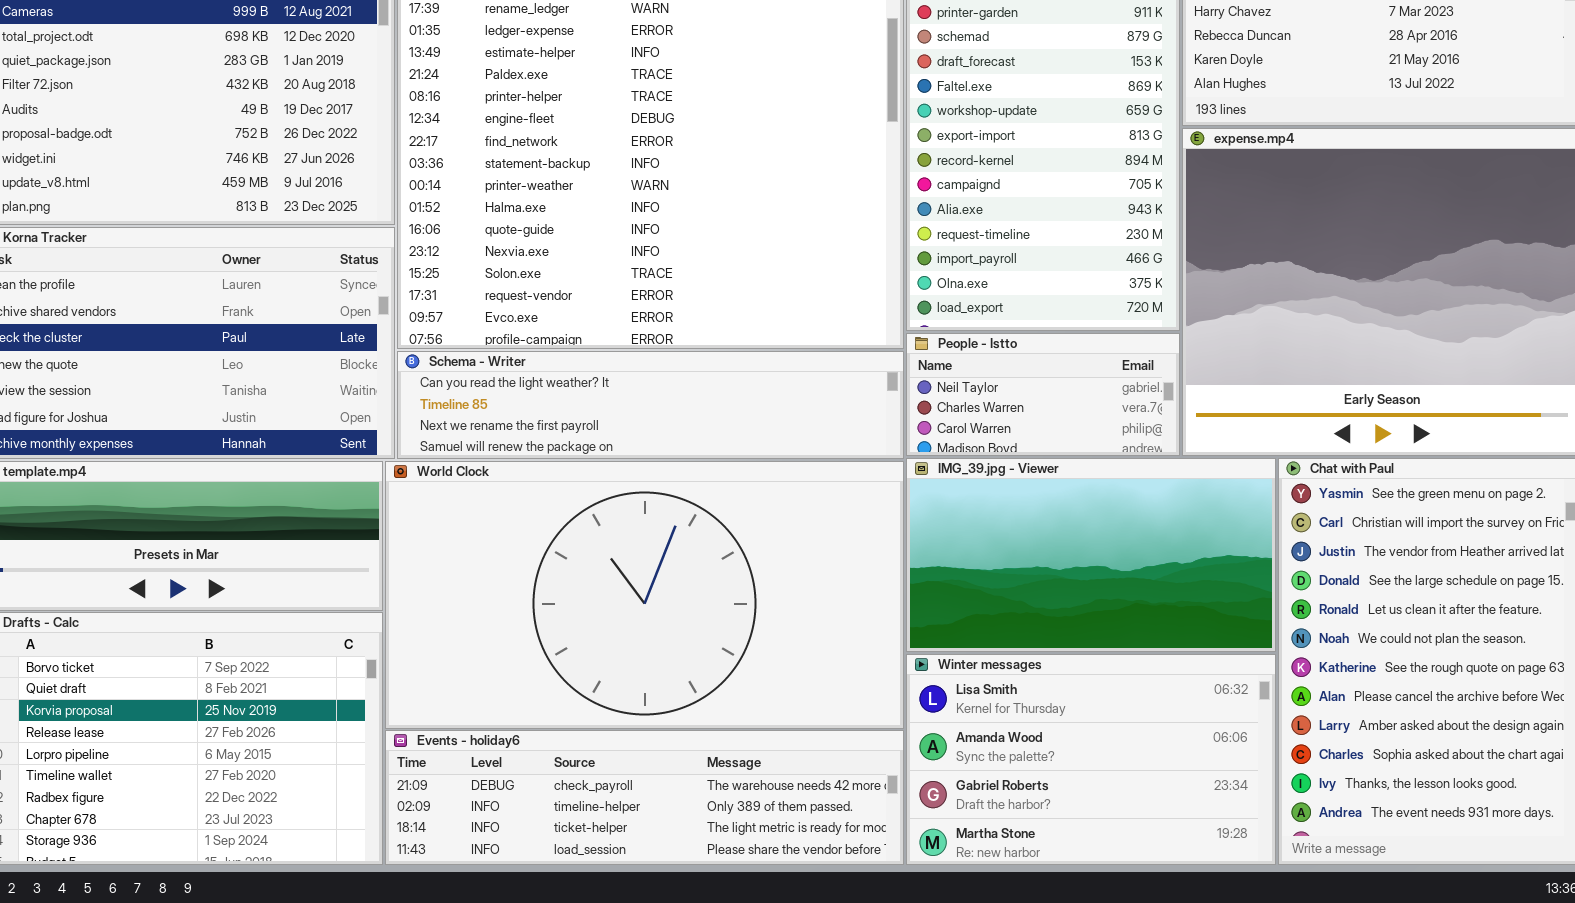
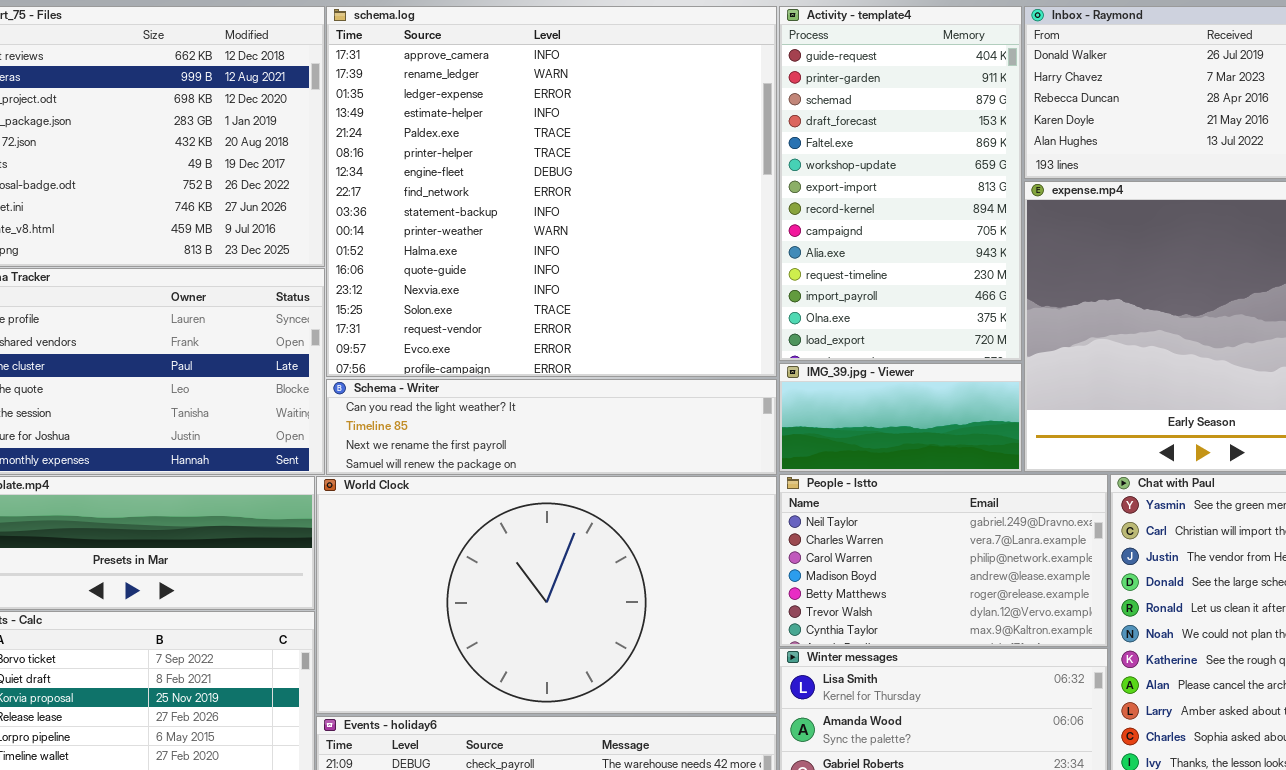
People - Istto: [906,333,1180,456] -> [779,474,1108,647], moved, resized
IMG_39.jpg - Viewer: [906,458,1276,652] -> [779,363,1022,472], moved, resized

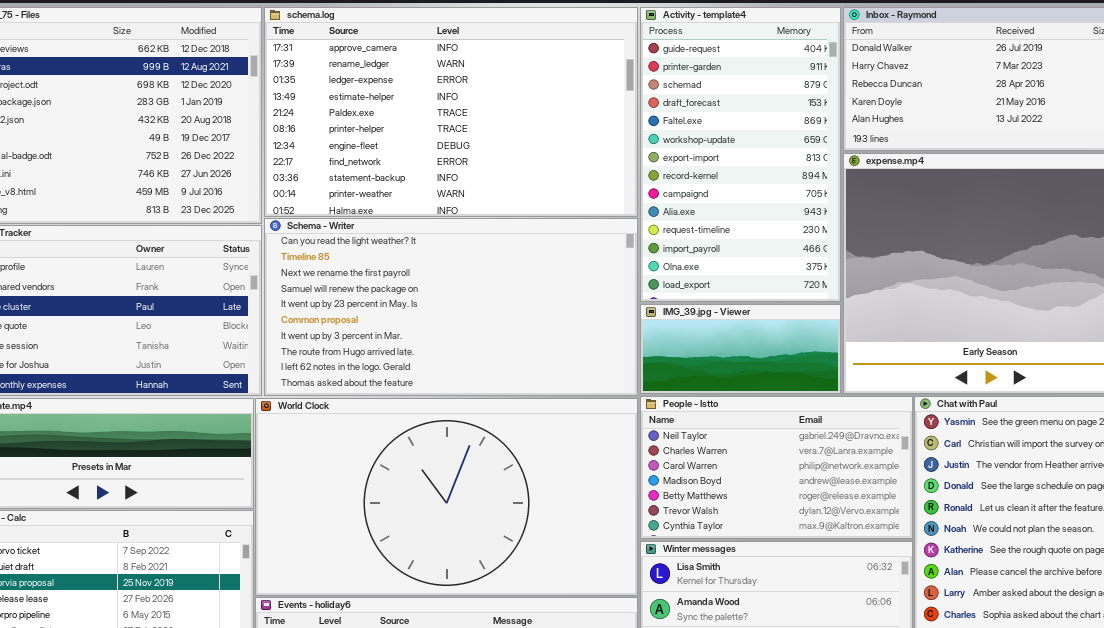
schema.log: [326,6,777,377] -> [264,7,638,217], resized
Schema - Writer: [326,379,777,475] -> [264,218,638,396], resized

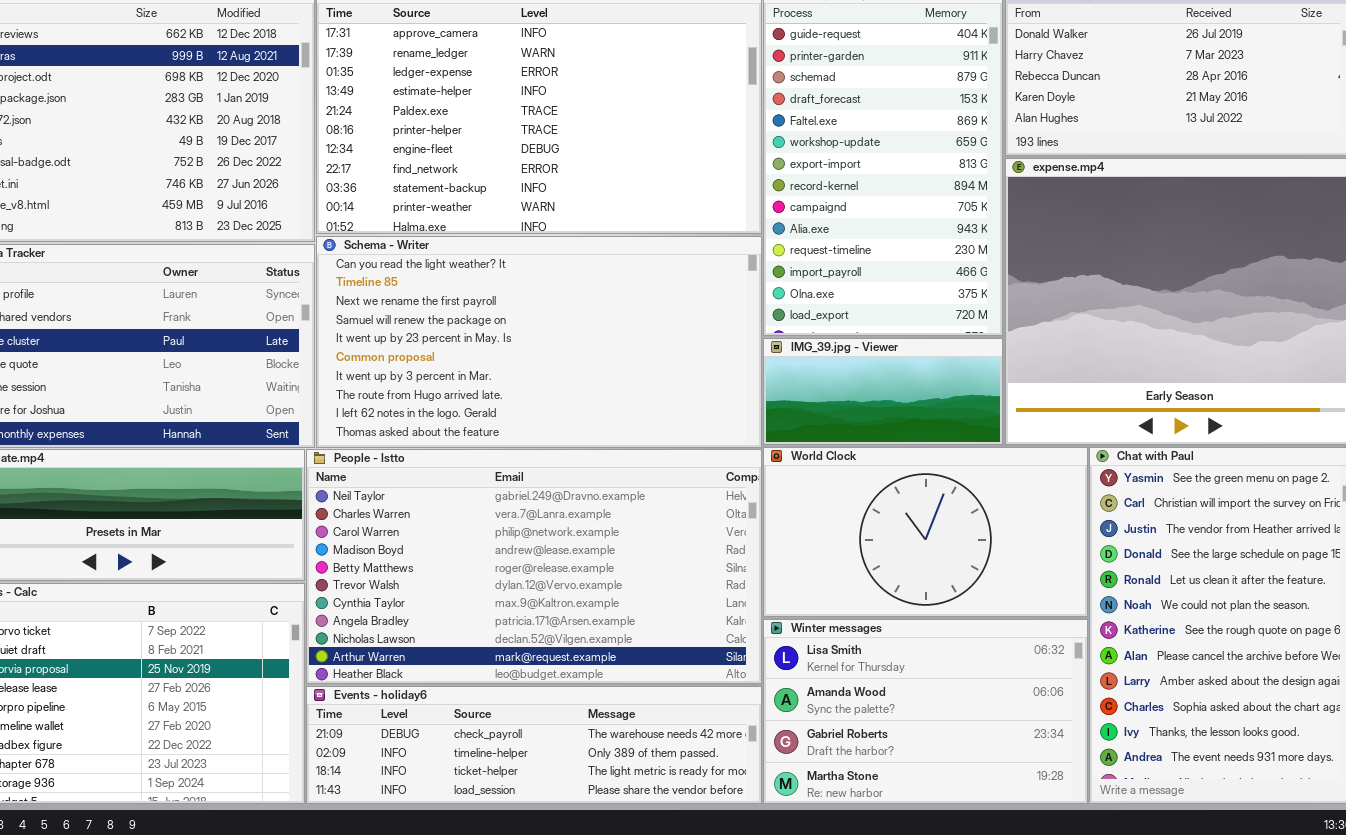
People - Istto: [640,396,913,539] -> [306,449,762,684], moved, resized
World Clock: [255,398,638,596] -> [763,447,1088,617], moved, resized

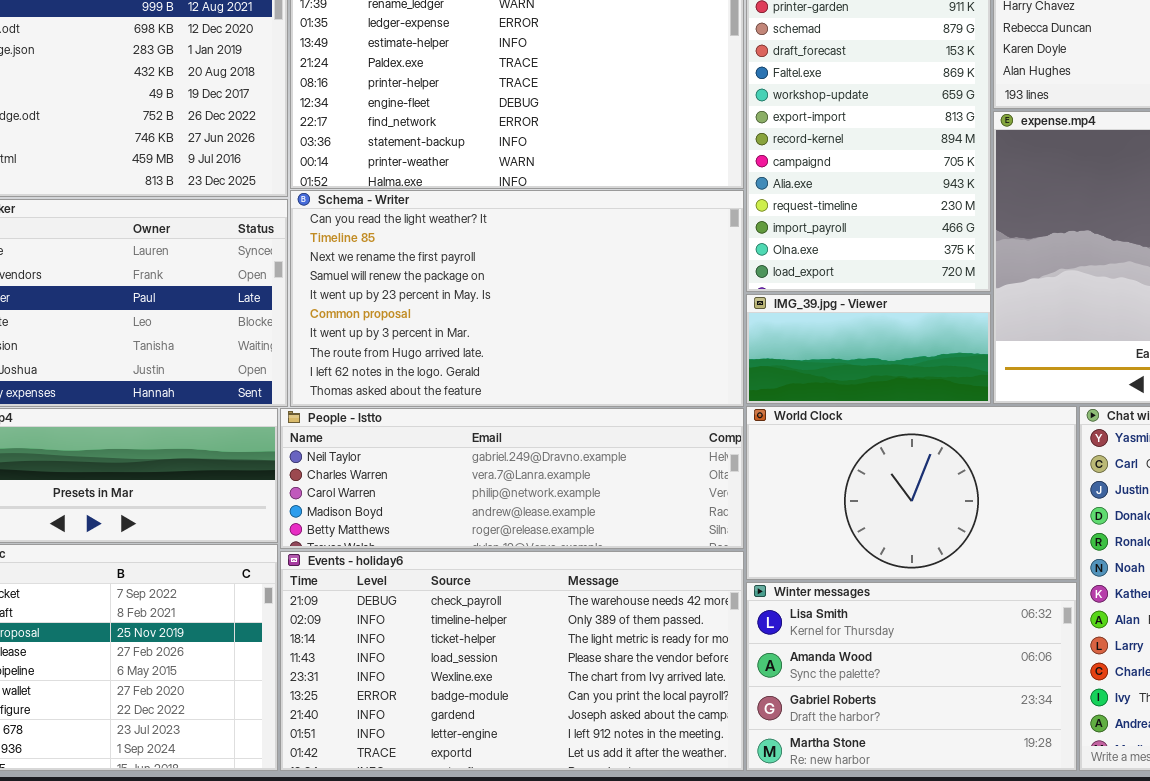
People - Istto: [306,449,762,684] -> [280,408,744,549], resized
Events - holiday6: [306,686,762,804] -> [280,551,744,771], resized

